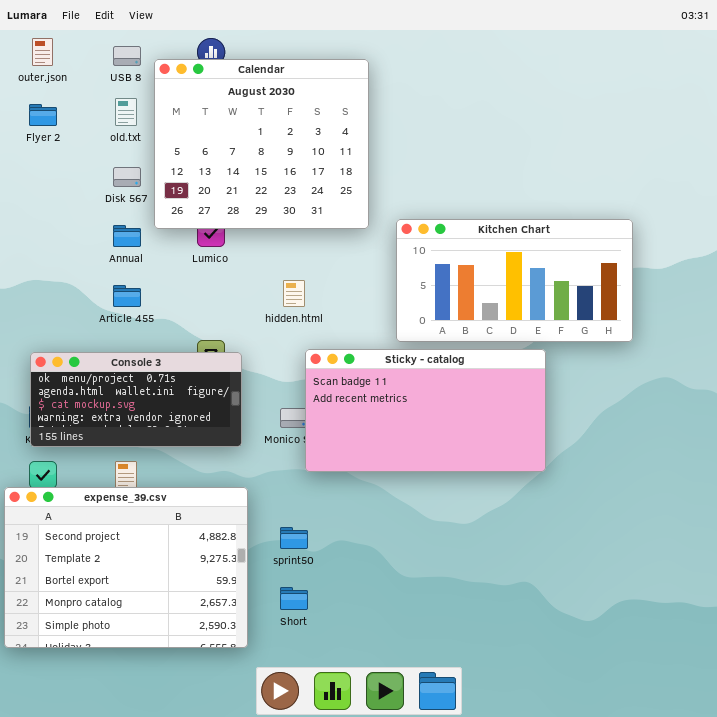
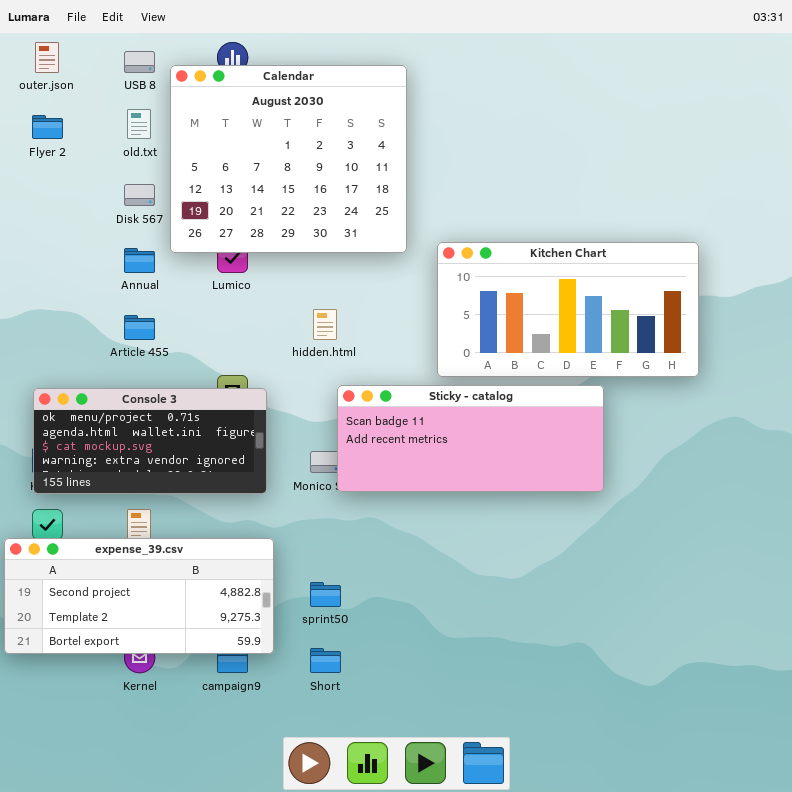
Sticky - catalog: [305,349,546,472] -> [337,385,604,492], resized
expense_39.csv: [4,487,248,648] -> [4,538,274,654], resized

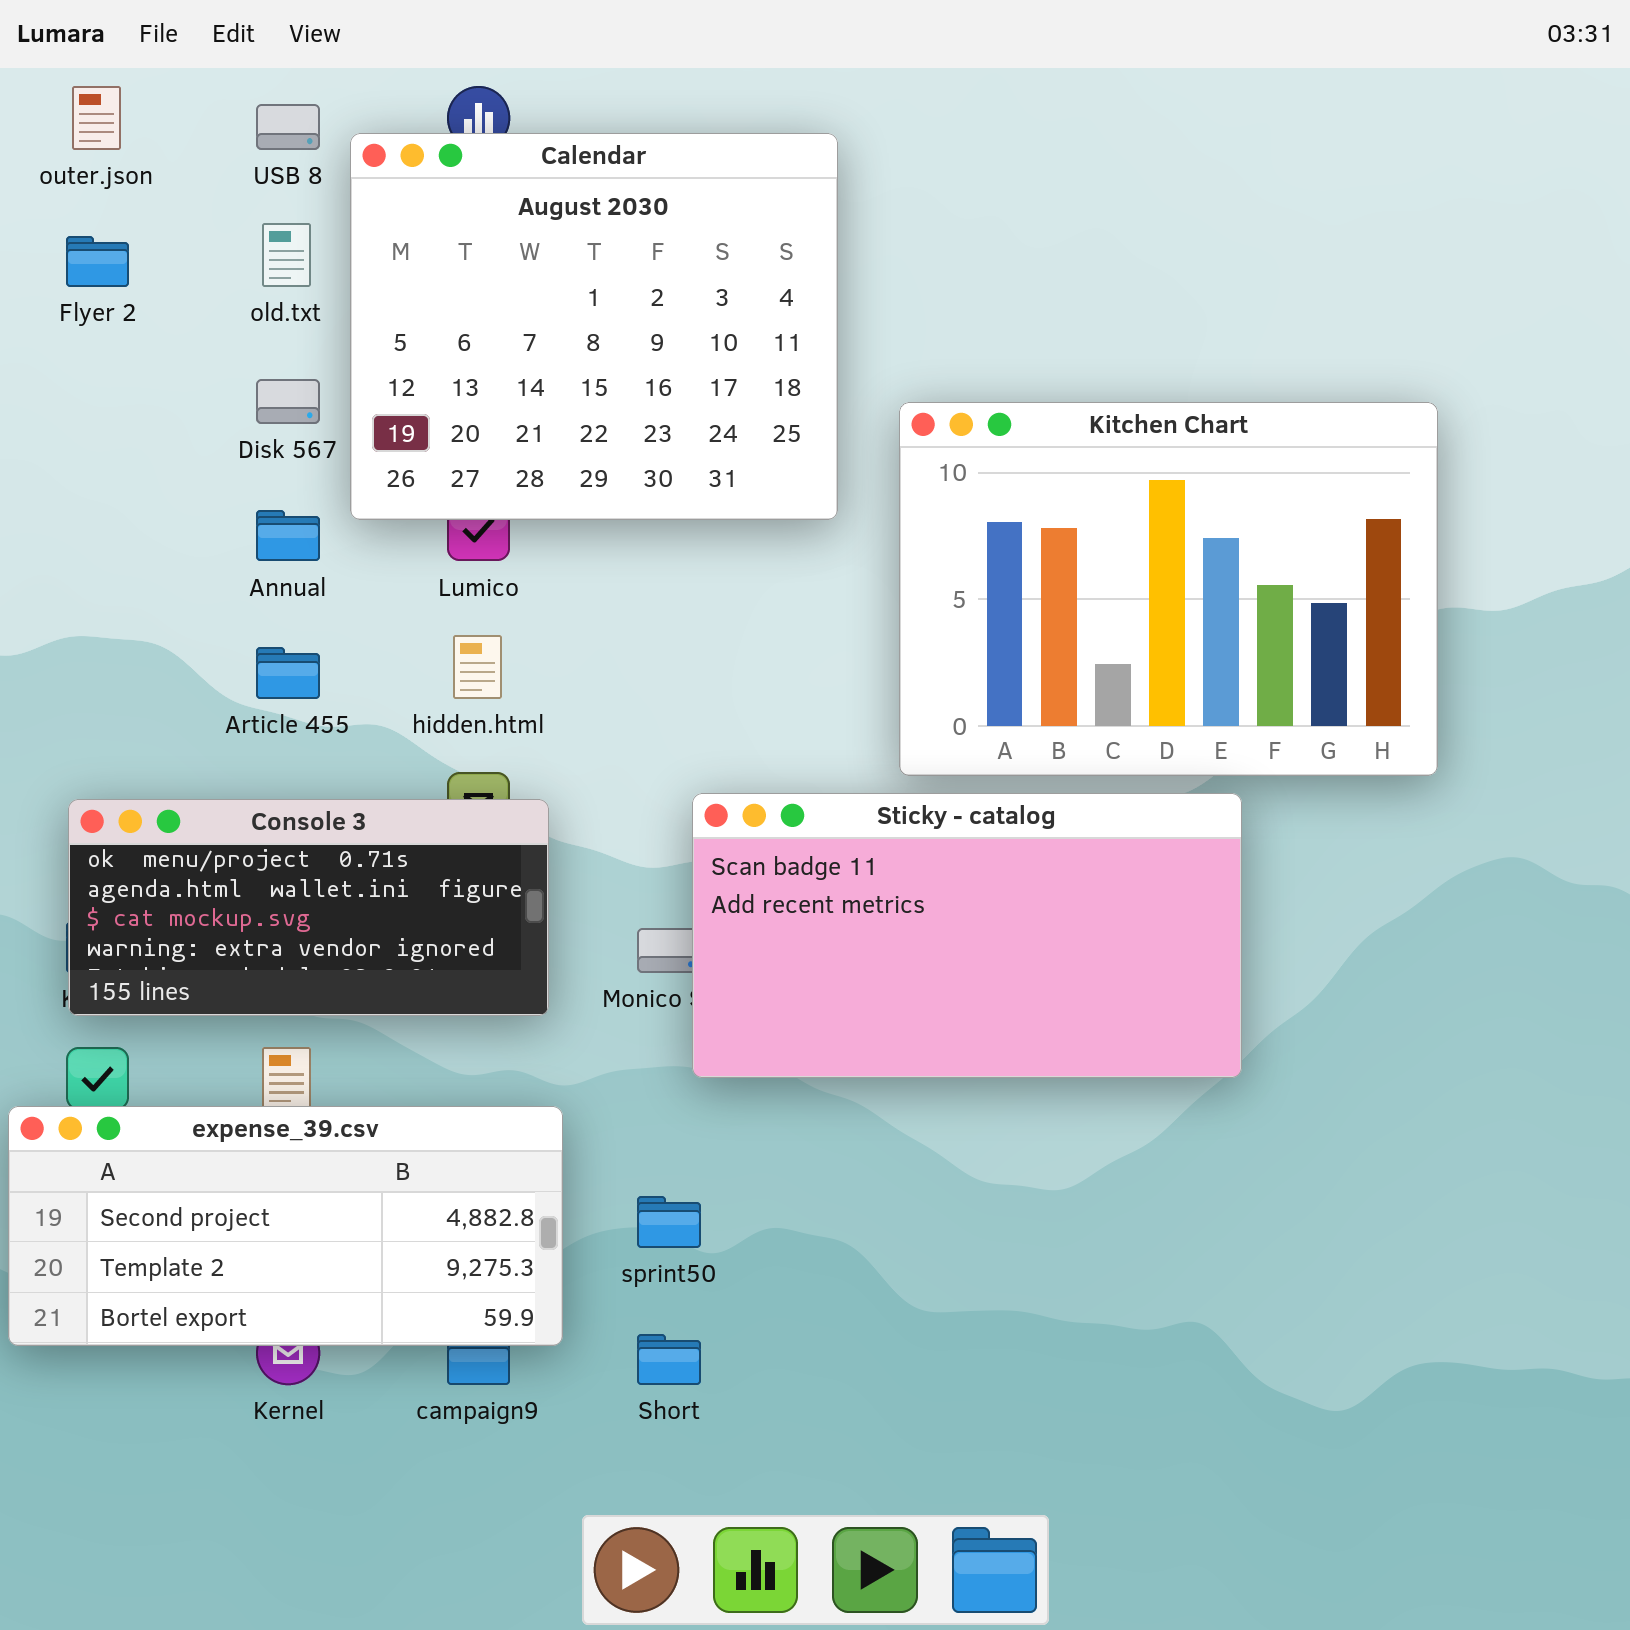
Kitchen Chart: [437,242,699,377] -> [899,402,1438,776], resized
hidden.html: [313,309,337,340] -> [453,635,502,699], moved
Sticky - catalog: [337,385,604,492] -> [692,793,1242,1078], resized

